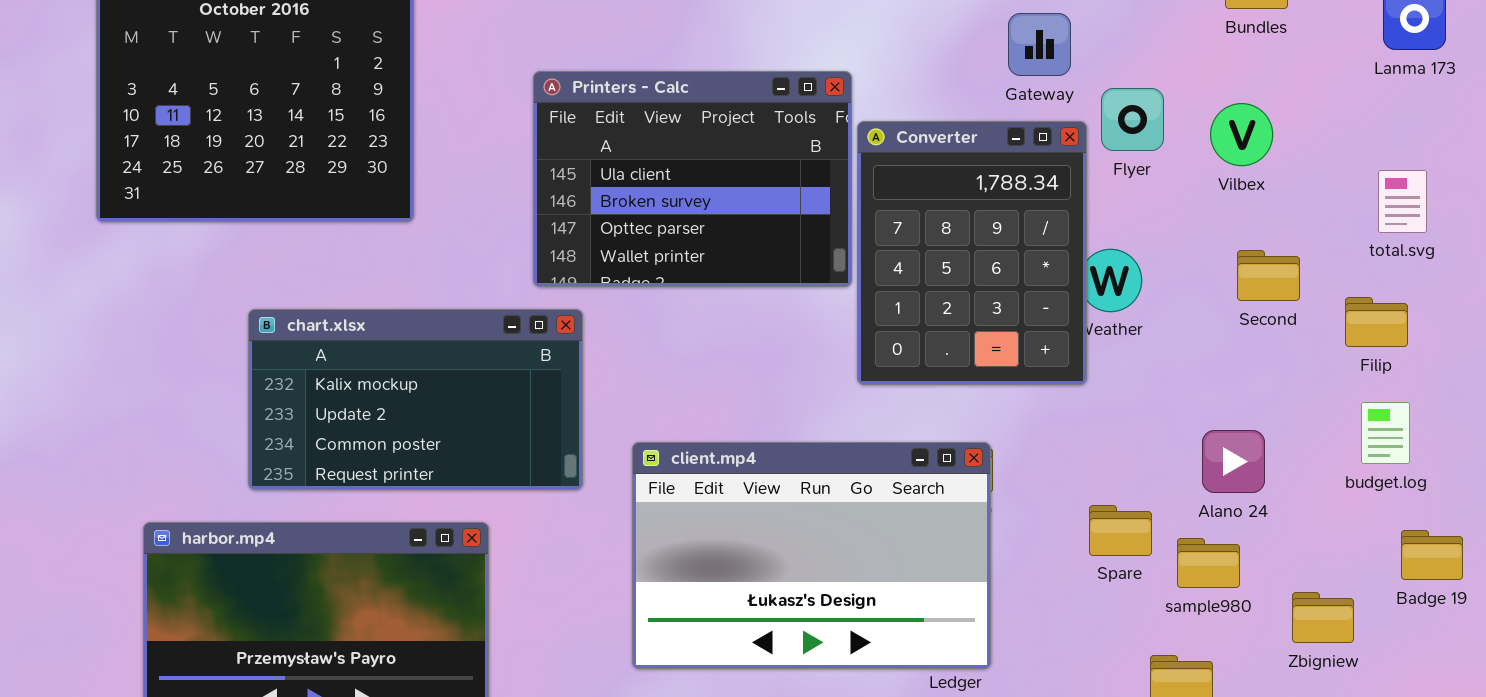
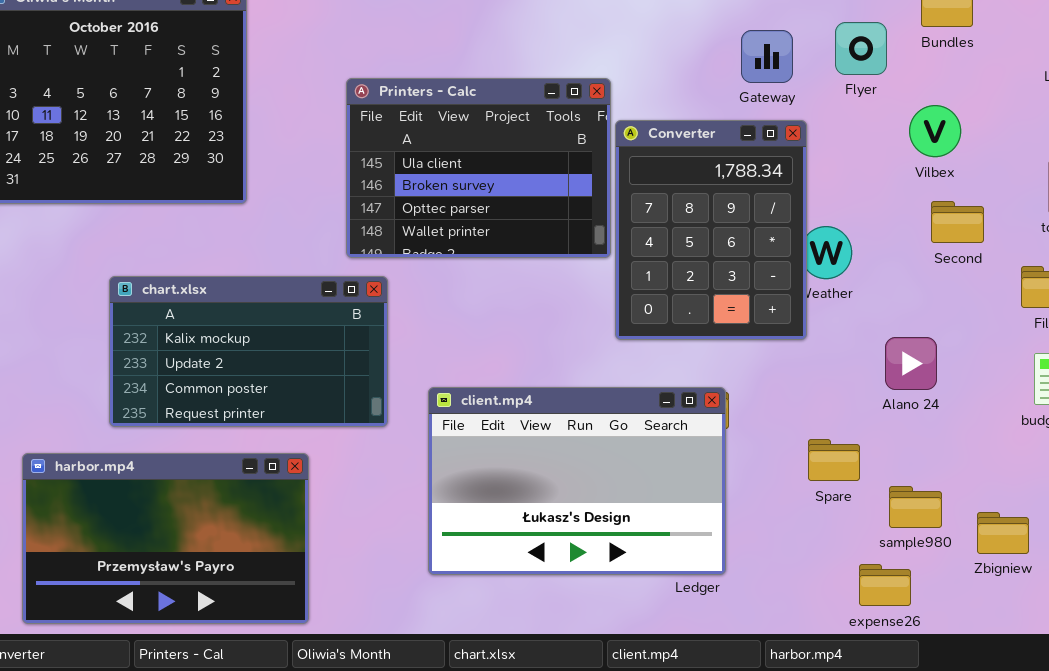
Flyer: [1101,88,1164,151] -> [835,22,887,75], moved
Second: [1237,250,1300,301] -> [931,201,984,243], moved
Alano 24: [1202,430,1265,493] -> [885,337,937,390], moved
sample980: [1177,538,1240,588] -> [889,486,942,528], moved

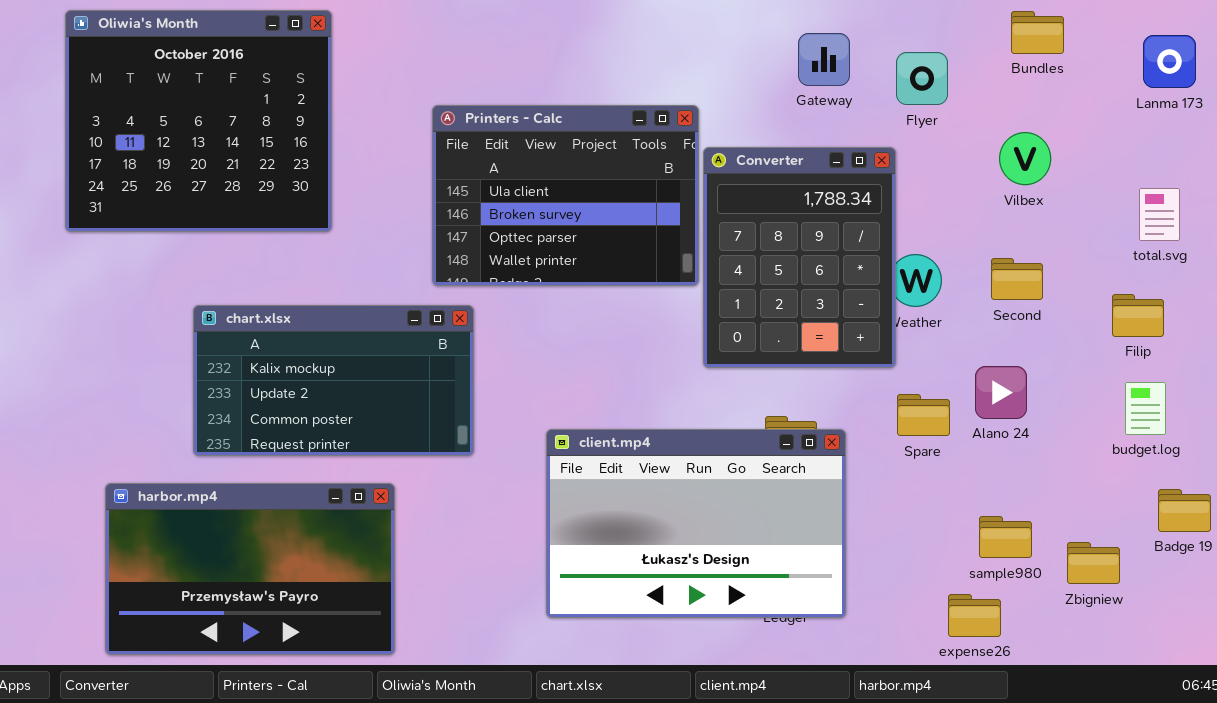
Flyer: [835,22,887,75] -> [896,52,948,105], moved
Gateway: [741,30,793,83] -> [798,33,850,86], moved
Second: [931,201,984,243] -> [991,258,1043,300], moved
client.mp4: [428,387,726,575] -> [546,429,846,618], moved
Spare: [808,439,860,481] -> [897,394,950,436], moved

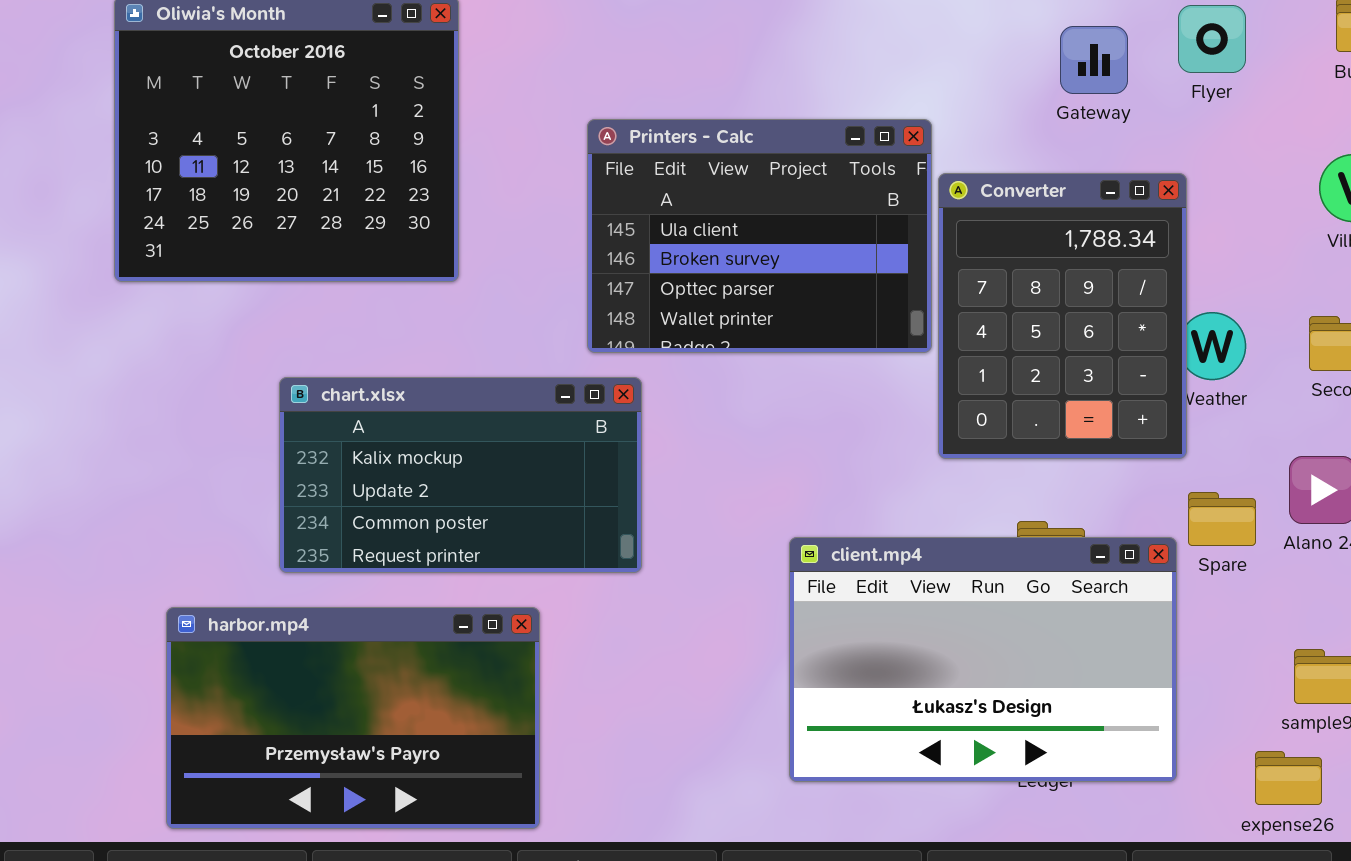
Flyer: [896,52,948,105] -> [1178,5,1246,73], moved
client.mp4: [546,429,846,618] -> [789,537,1177,782], moved

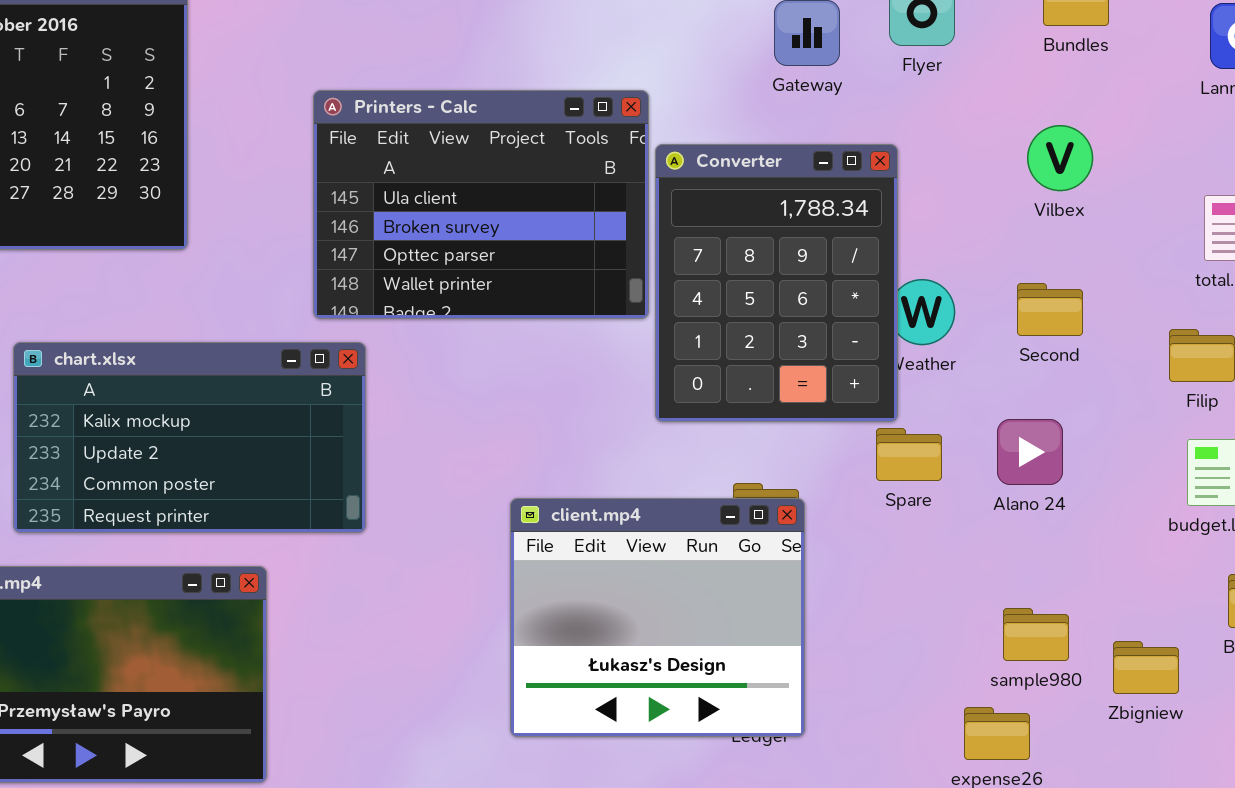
Spare: [1188,492,1256,546] -> [876,428,942,481], moved
client.mp4: [789,537,1177,782] -> [510,498,805,737], resized

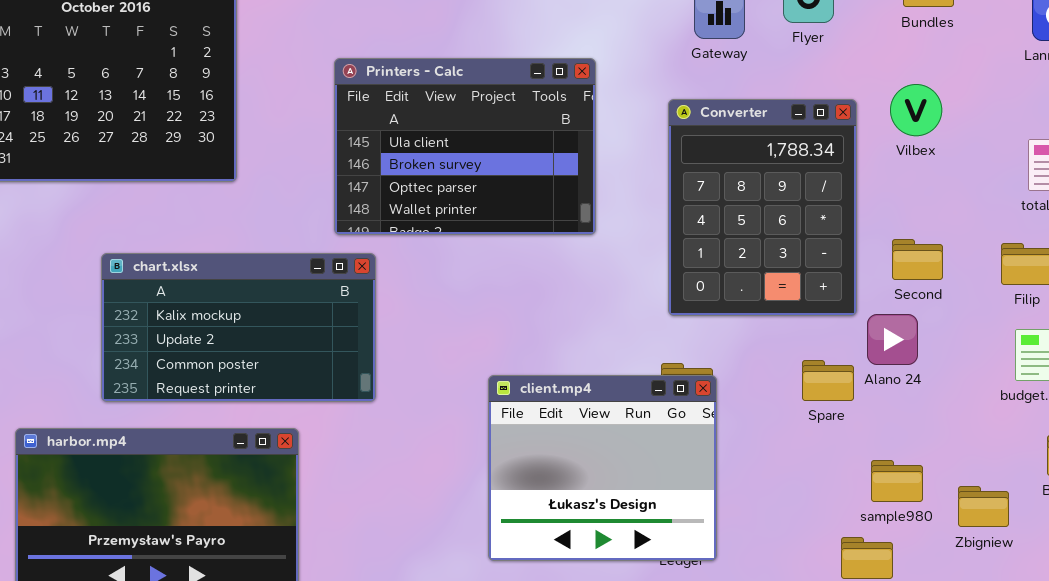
Converter: [655,144,898,422] -> [668,99,857,316], moved
Second: [1017,283,1083,336] -> [892,239,943,280], moved
Spare: [876,428,942,481] -> [802,360,854,401], moved

